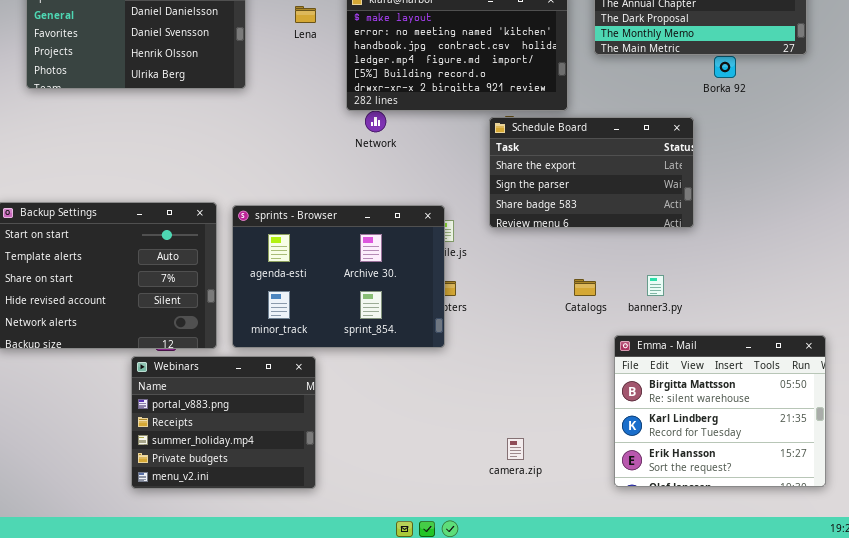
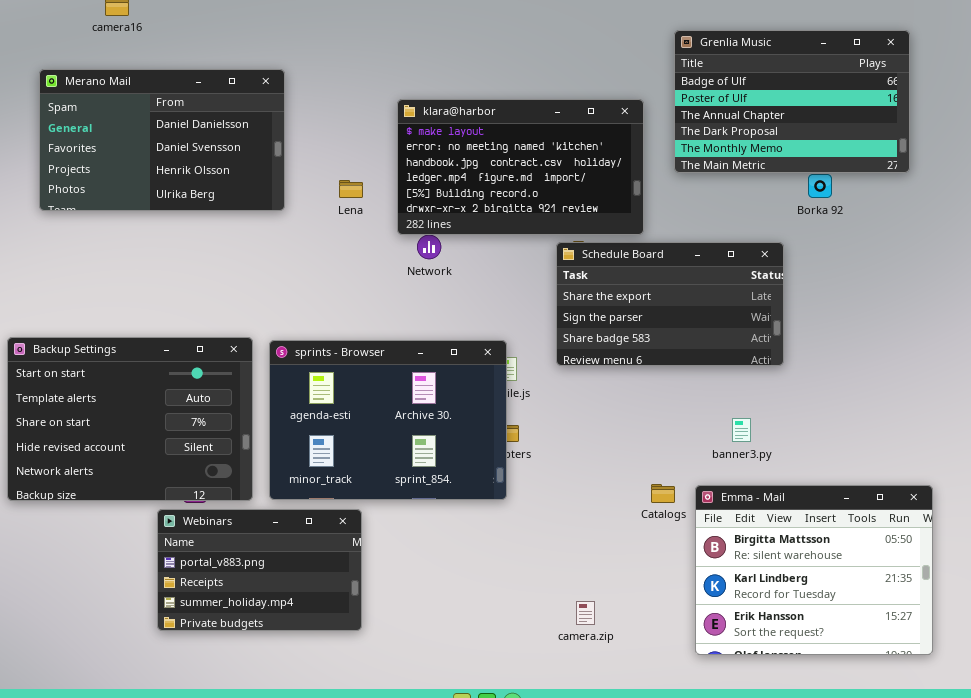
Lena: [295,6,316,23] -> [339,180,363,198], moved
Catalogs: [574,279,596,296] -> [651,484,675,503], moved
Webinars: [131,356,316,489] -> [157,509,362,631], resized

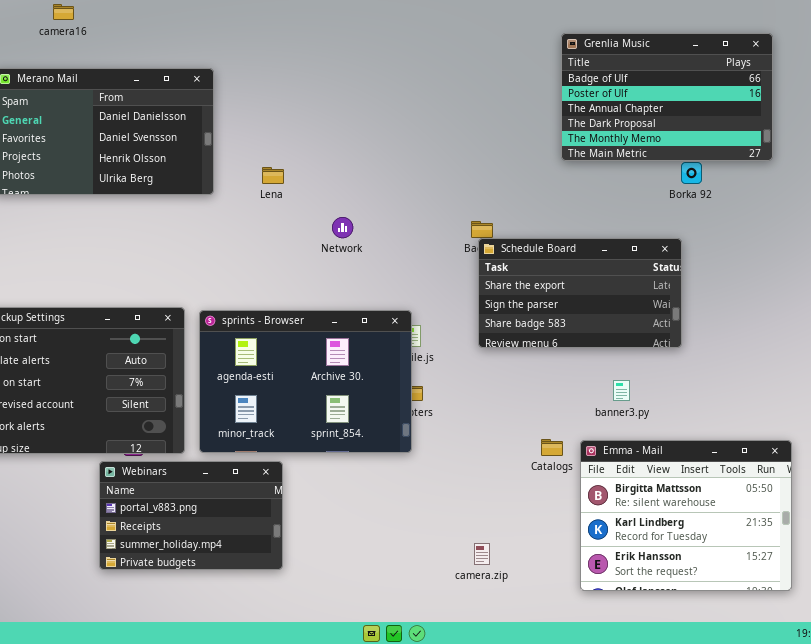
klara@harbor: [397,99,644,235] -> none, closed
Schedule Board: [556,242,784,366] -> [478,238,682,348], moved

